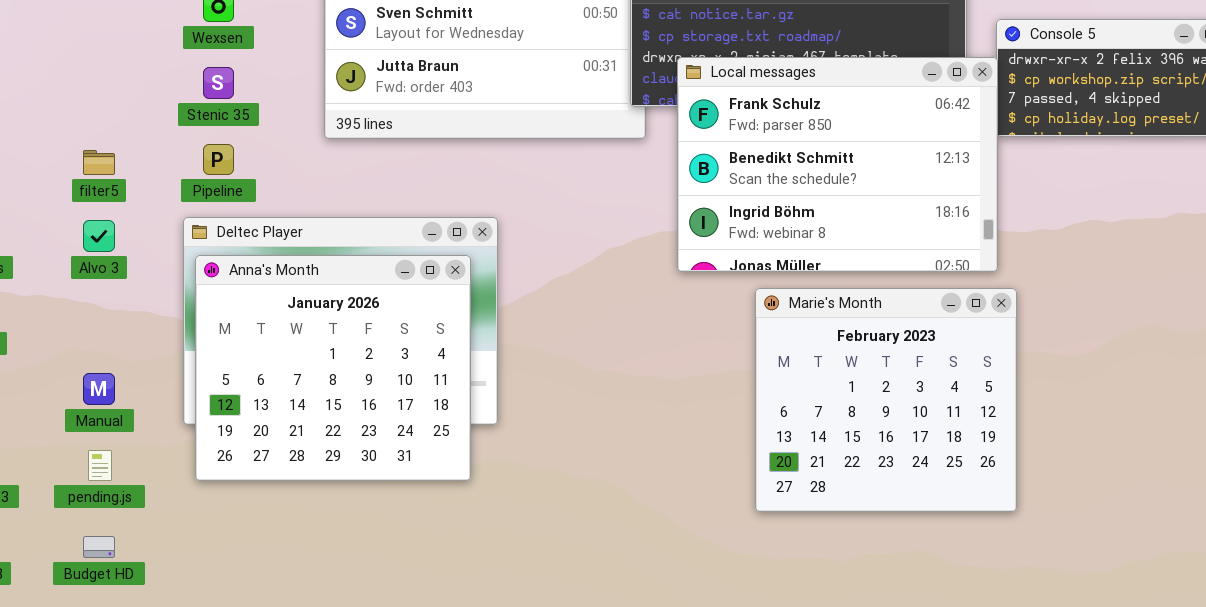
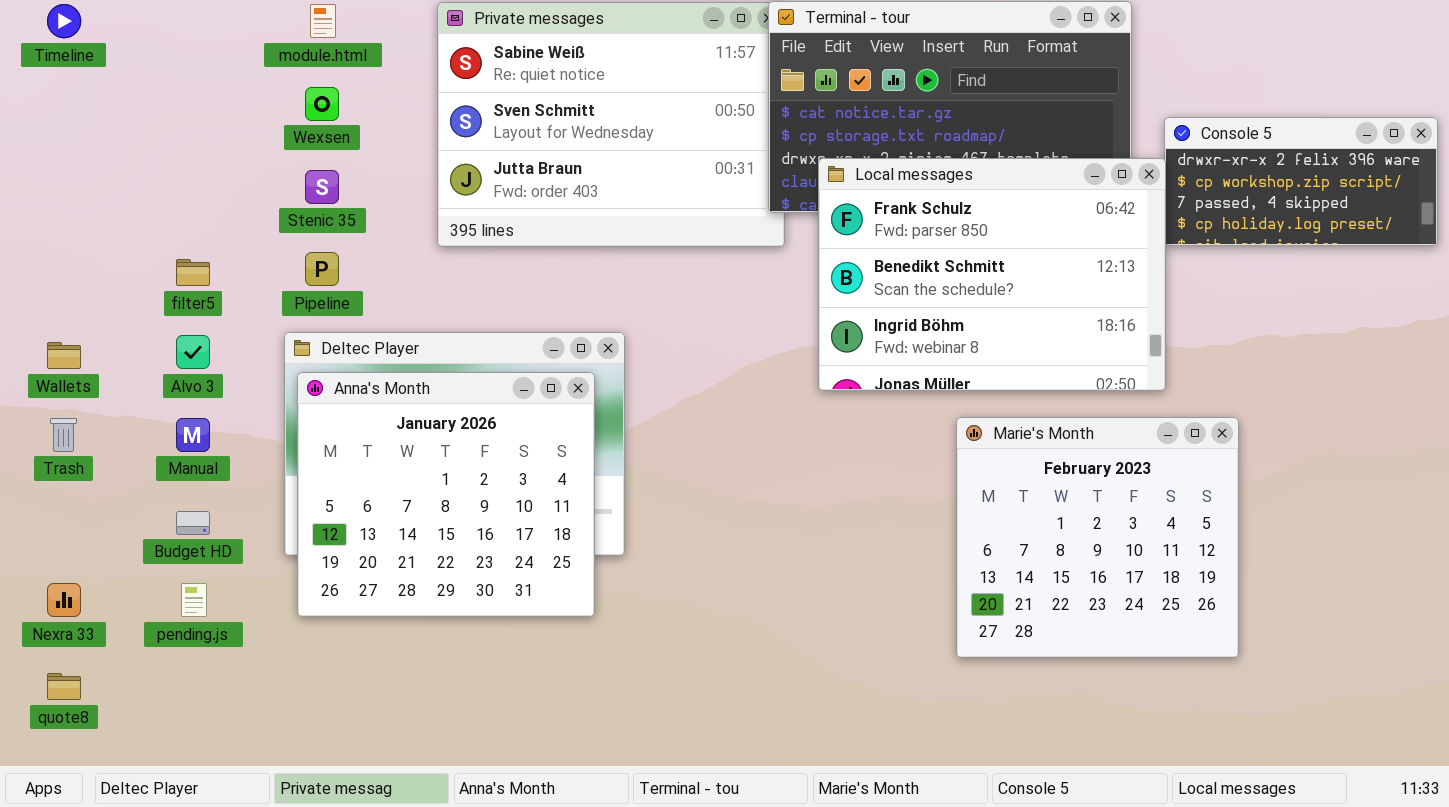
Marie's Month: [755,288,1017,512] -> [956,417,1239,658], moved
Manual: [83,373,115,405] -> [176,418,210,452], moved
Budget HD: [83,536,115,558] -> [176,511,210,535], moved

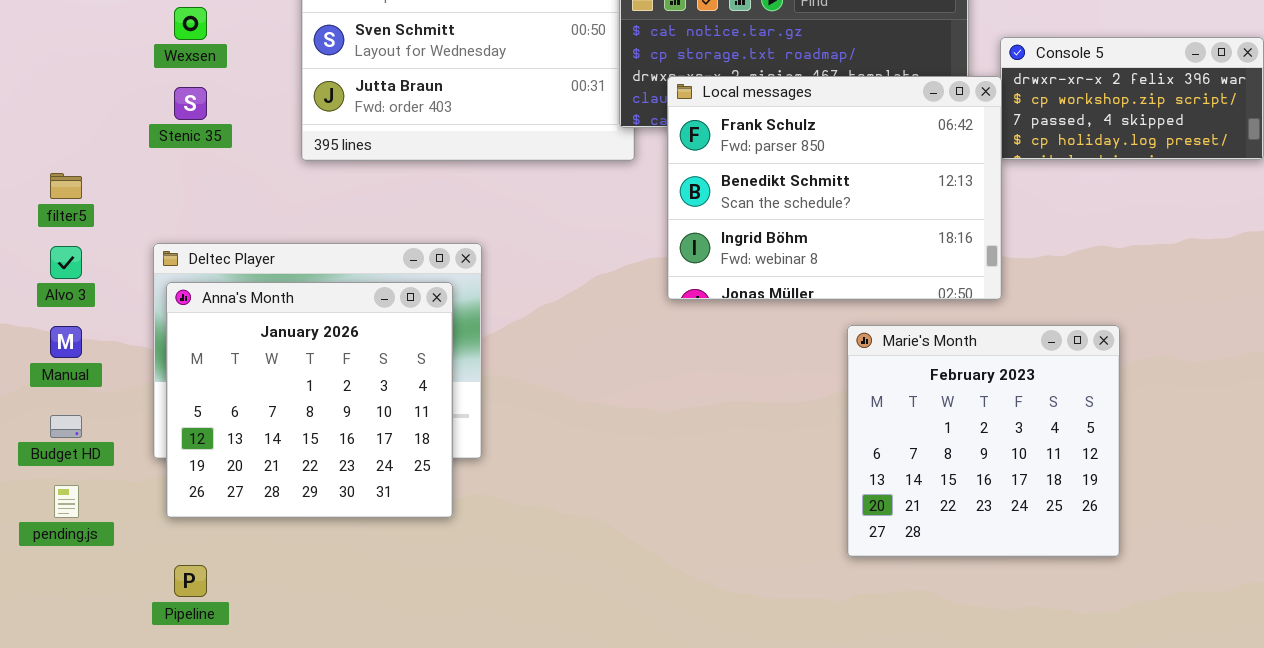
Pipeline: [305,252,339,286] -> [174,565,207,597], moved
Marie's Month: [956,417,1239,658] -> [847,325,1120,557], moved

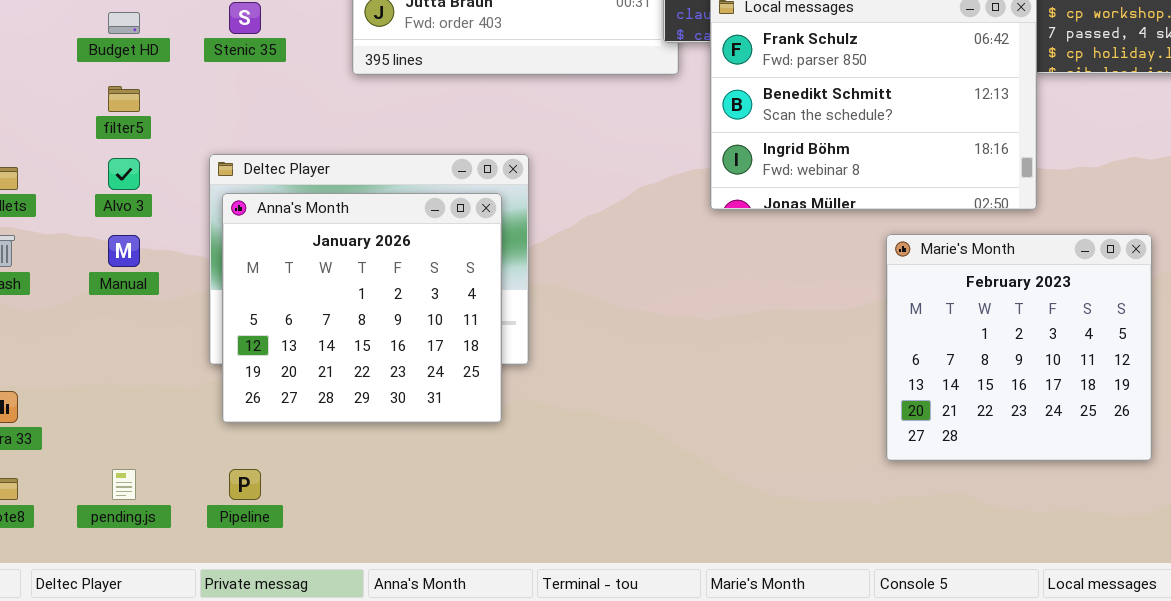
Budget HD: [50,415,82,438] -> [108,12,140,34], moved
pending.js: [54,485,79,518] -> [112,469,136,500], moved

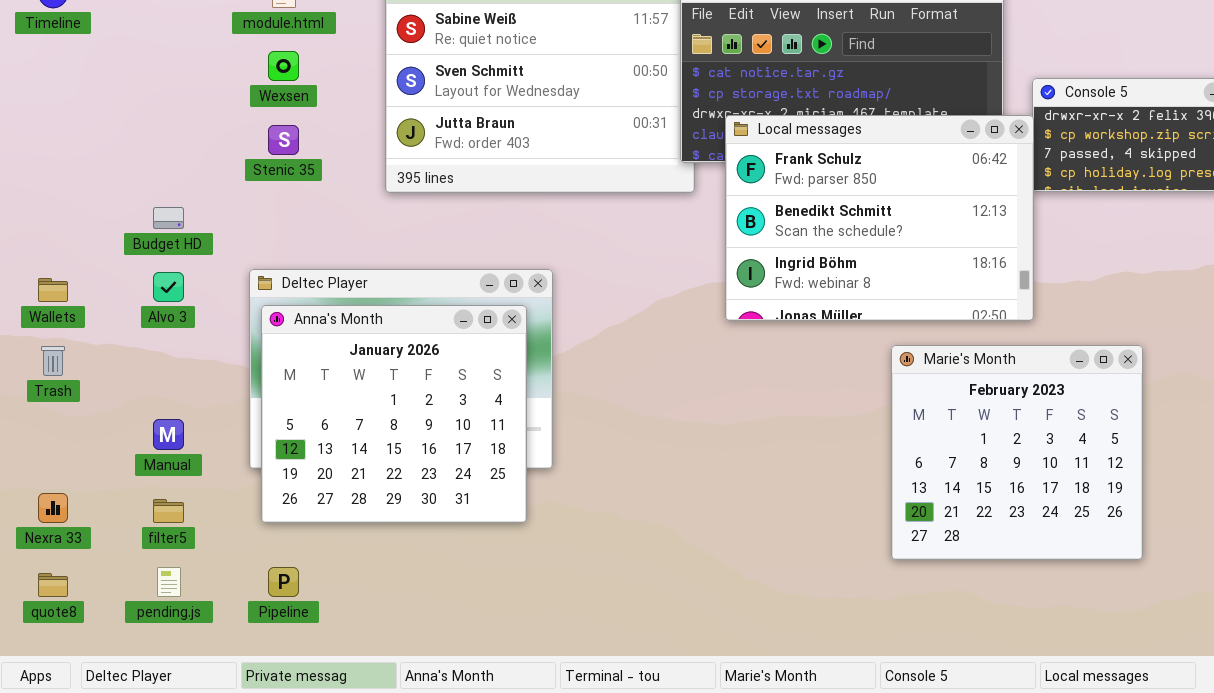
Budget HD: [108,12,140,34] -> [153,207,184,229], moved
filter5: [108,86,140,112] -> [153,499,184,523], moved
Manual: [108,235,140,267] -> [153,419,184,450], moved

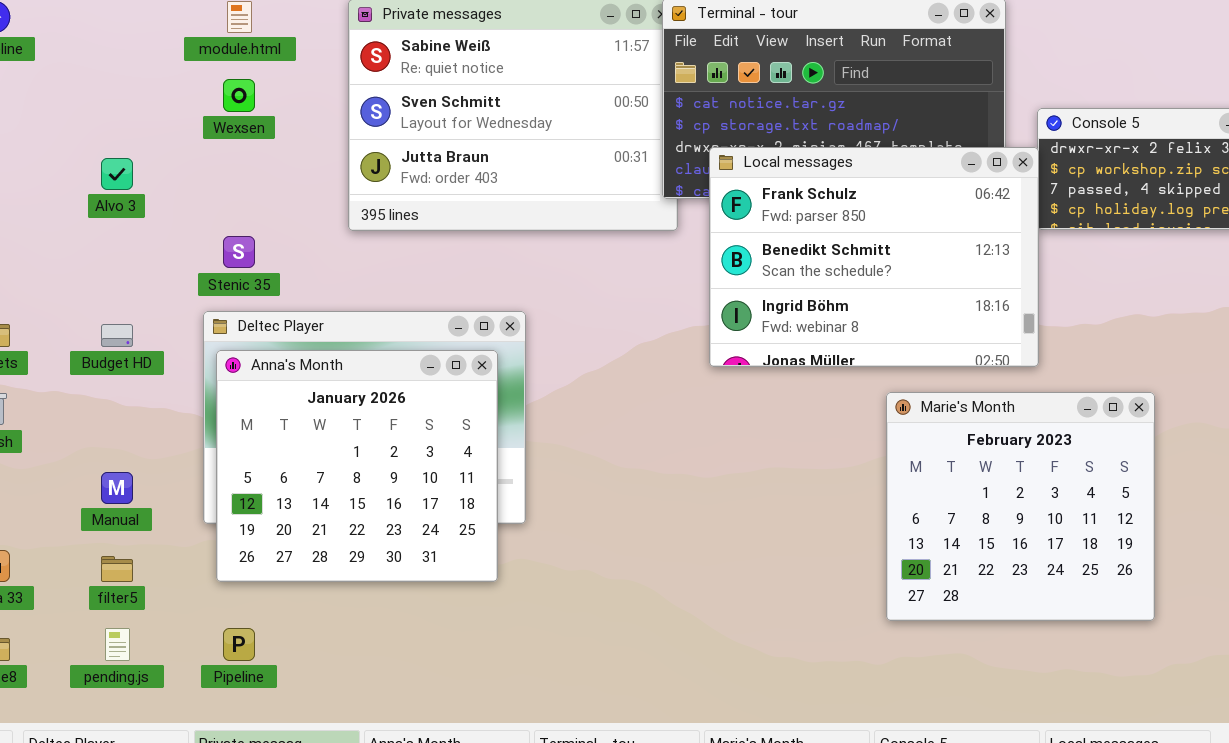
Stenic 35: [268,125,299,155] -> [223,236,255,268], moved
Budget HD: [153,207,184,229] -> [101,324,133,347], moved
Alvo 3: [153,272,184,302] -> [101,158,133,190], moved

